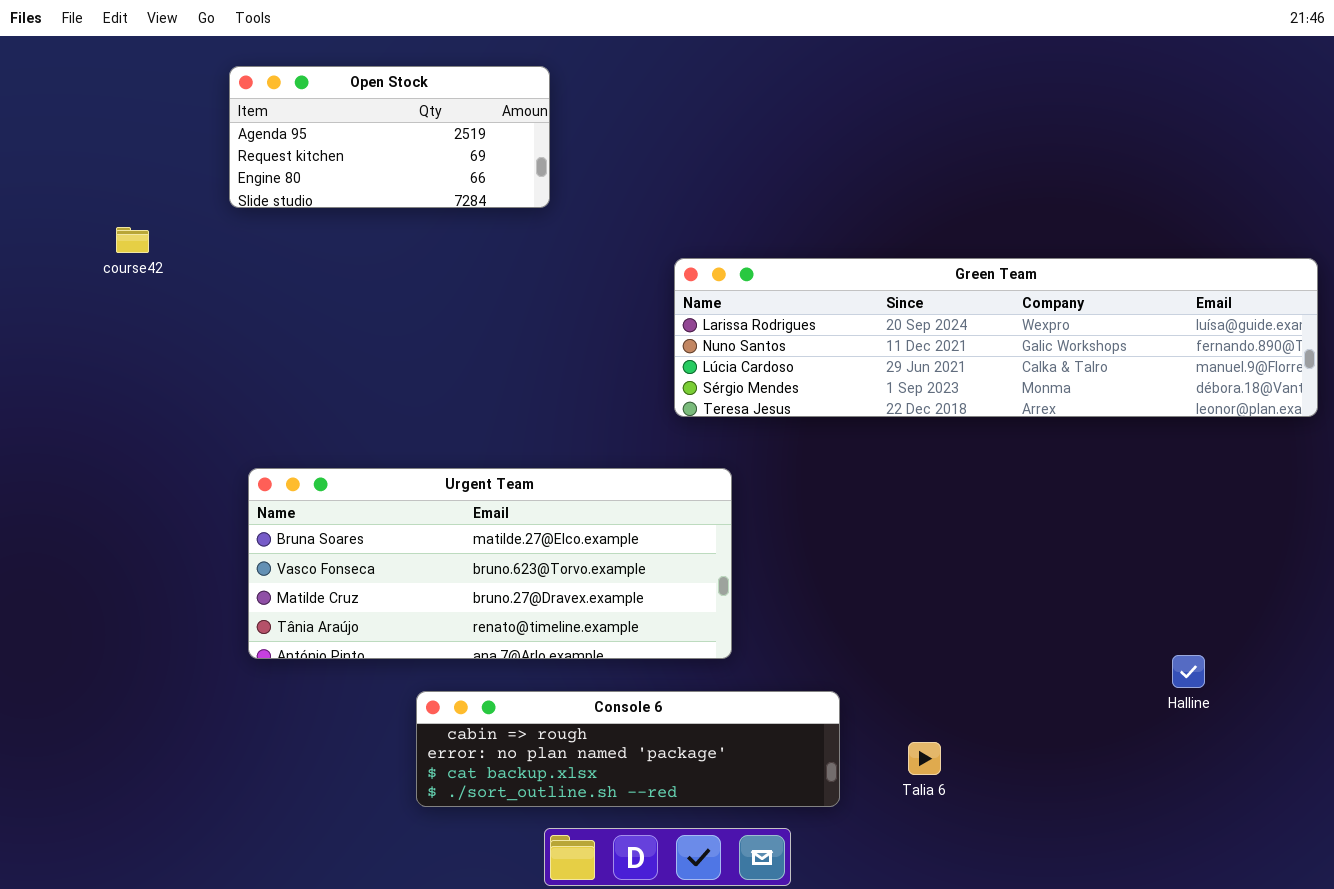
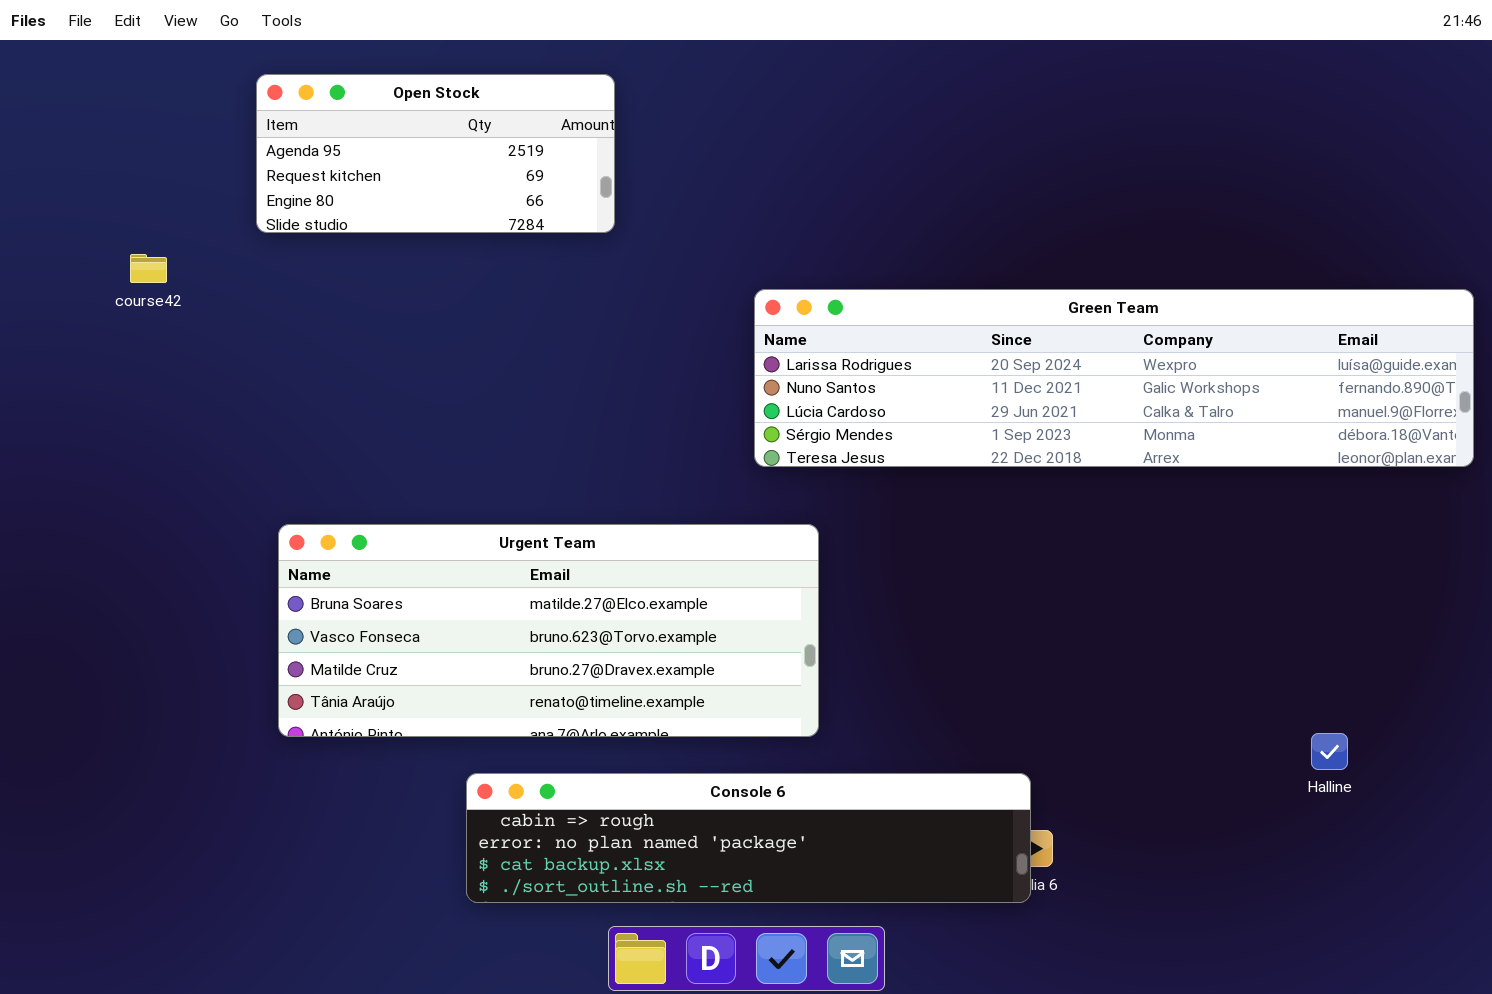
Console 6: [416,691,840,807] -> [466,773,1031,903], resized

